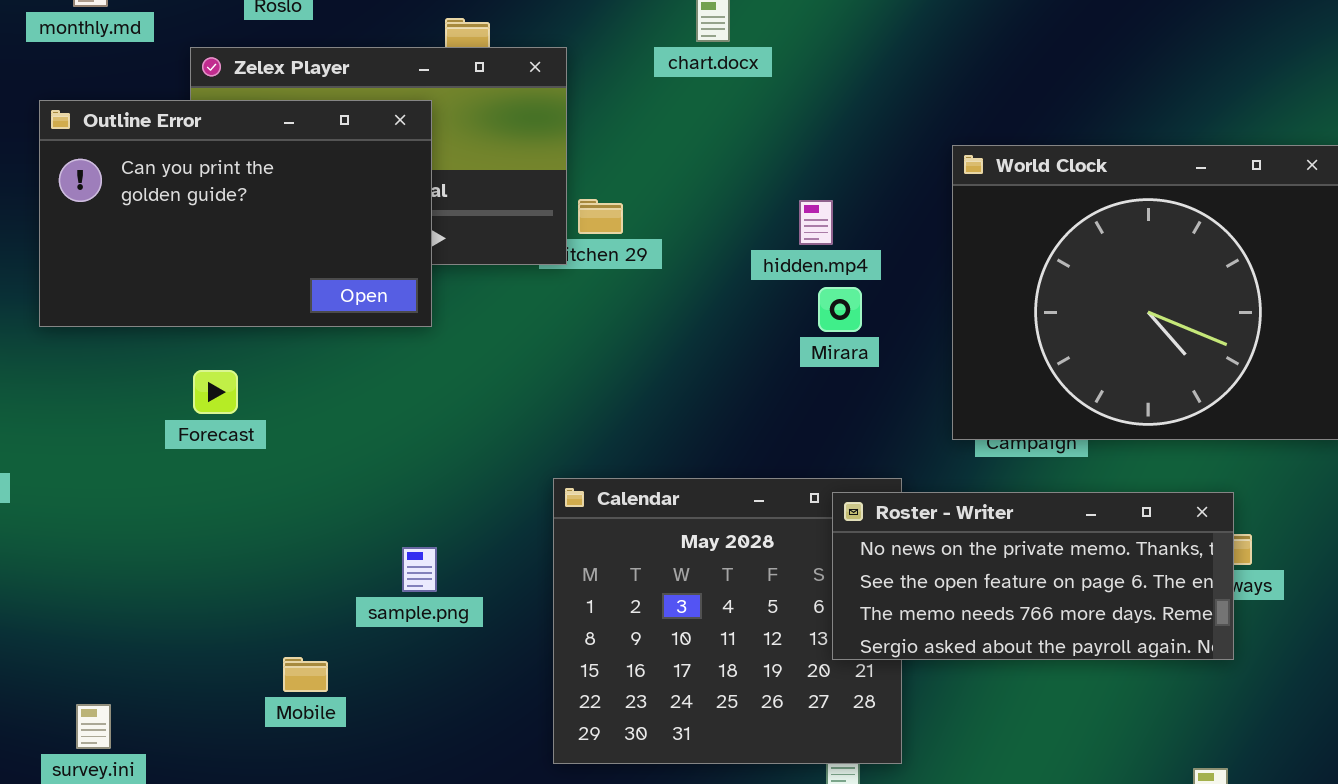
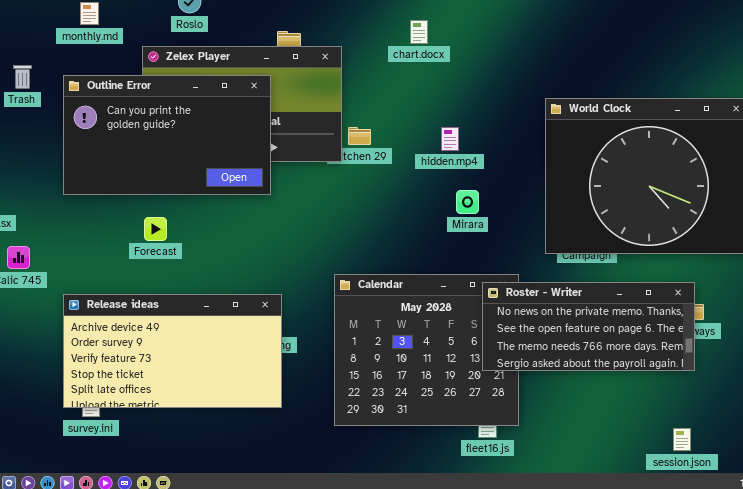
hidden.mp4: [799,200,833,245] -> [441,127,459,151], moved
Mirara: [818,287,862,332] -> [456,190,479,214], moved
Release ideas: none -> [63,294,282,408], opened

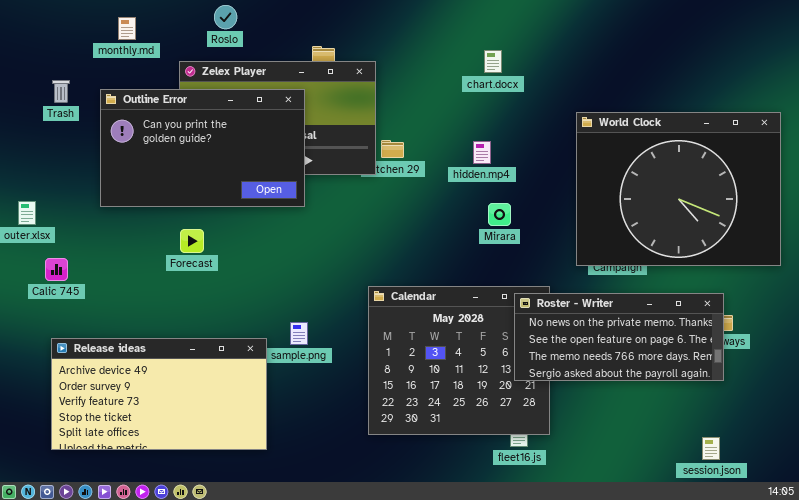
chart.docx: [410,20,428,44] -> [484,50,502,73], moved
Release ideas: [63,294,282,408] -> [51,338,267,450], moved

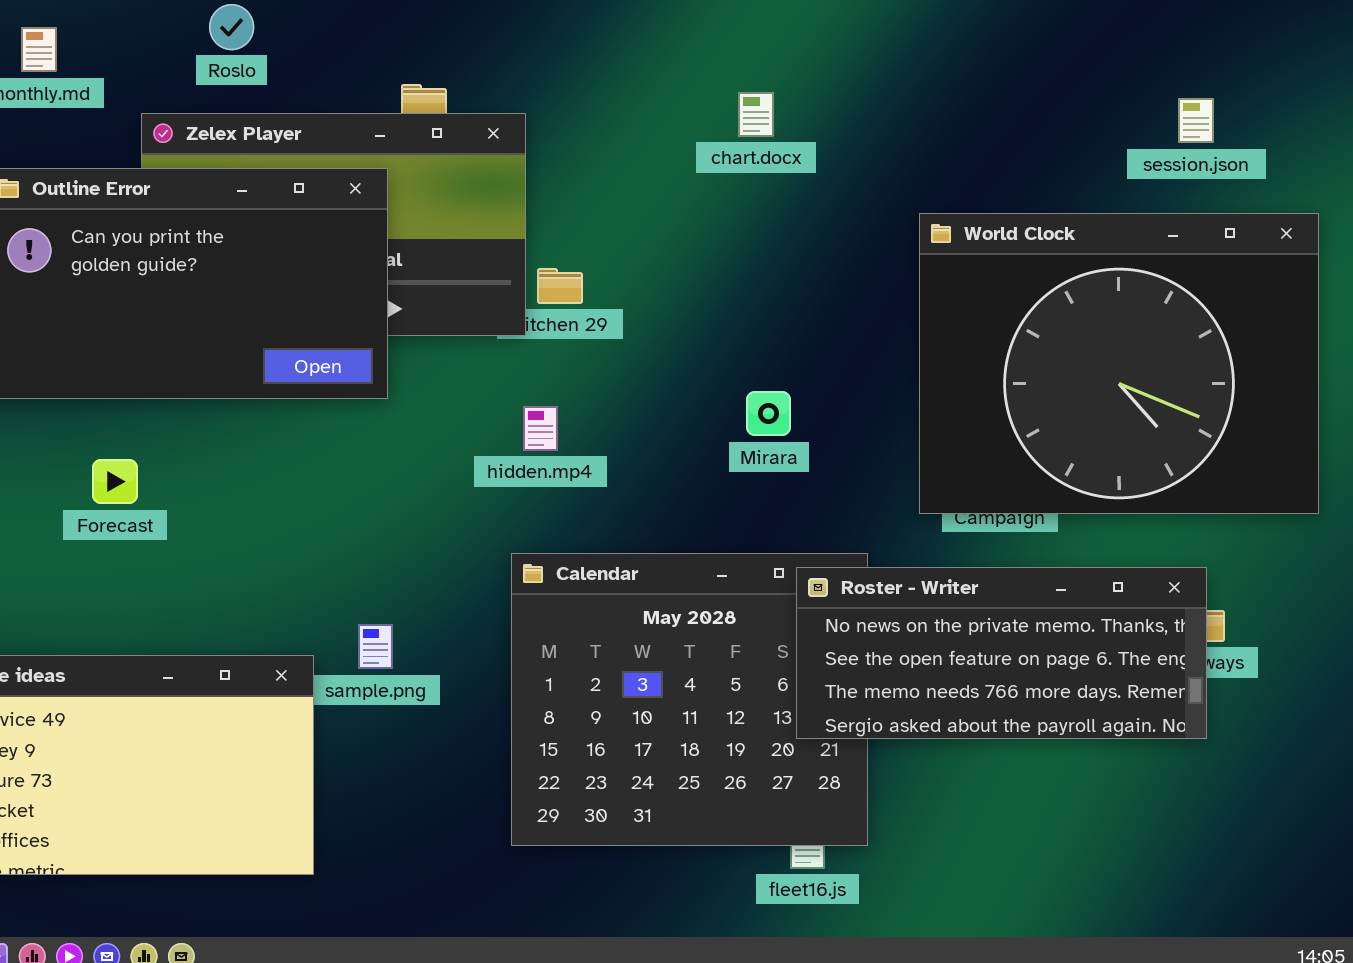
hidden.mp4: [473,141,491,164] -> [523,406,558,451], moved
Forecast: [180,229,204,253] -> [92,459,138,504], moved
session.json: [702,437,720,460] -> [1178,98,1214,143], moved

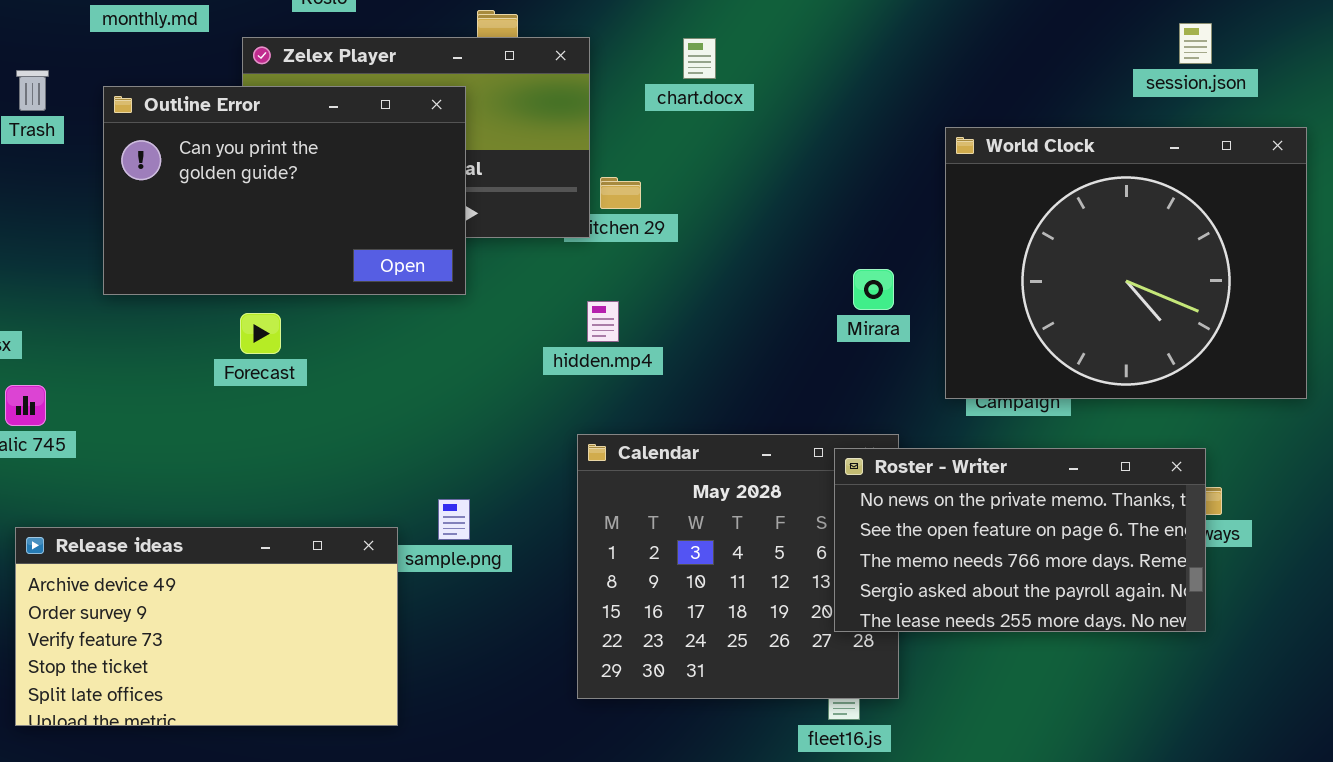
chart.docx: [738,92,774,137] -> [683,38,716,79], moved
Mirara: [746,391,791,436] -> [853,269,894,310], moved
Forecast: [92,459,138,504] -> [240,313,281,354], moved
Roster - Writer: [796,567,1207,739] -> [834,448,1206,632], resized

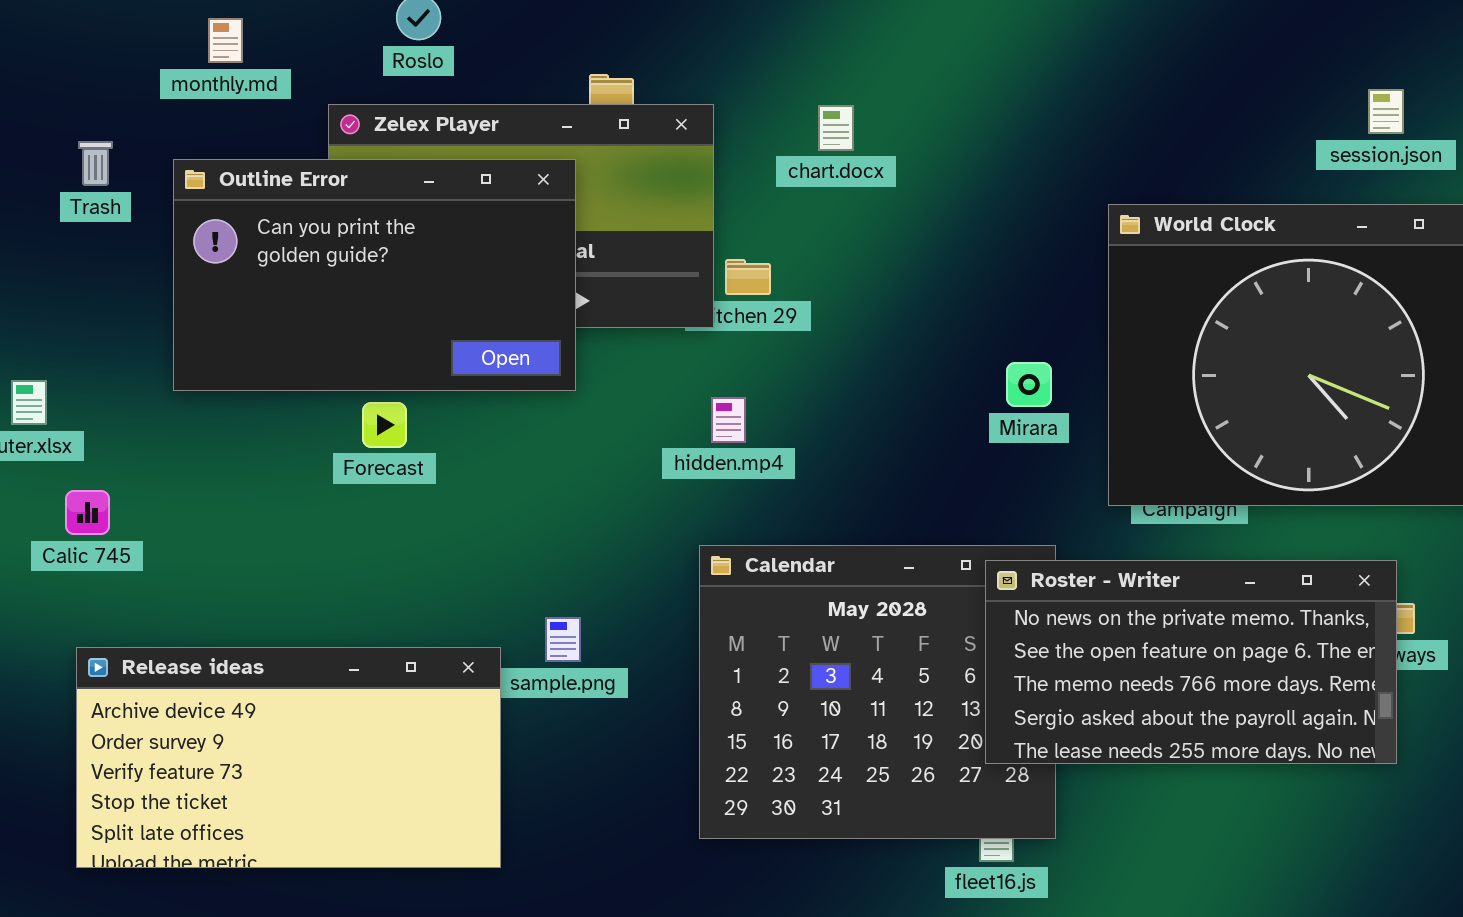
Forecast: [240,313,281,354] -> [362,402,407,448], moved

